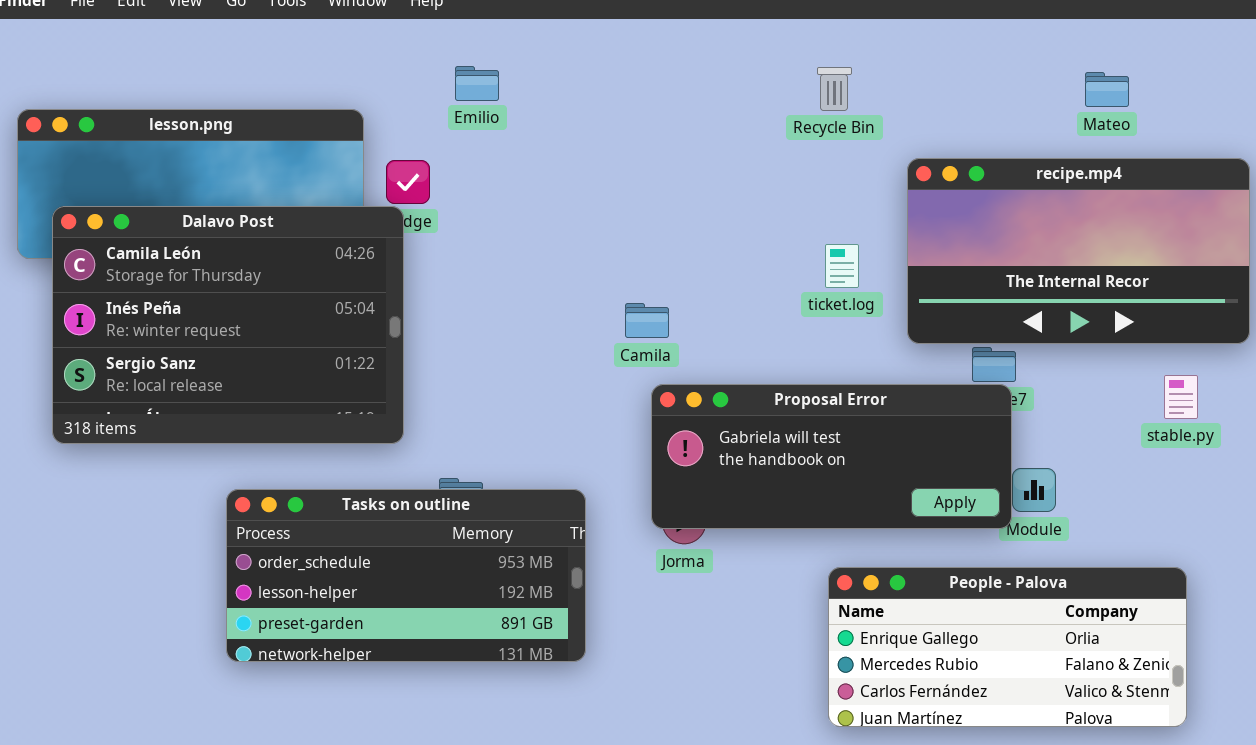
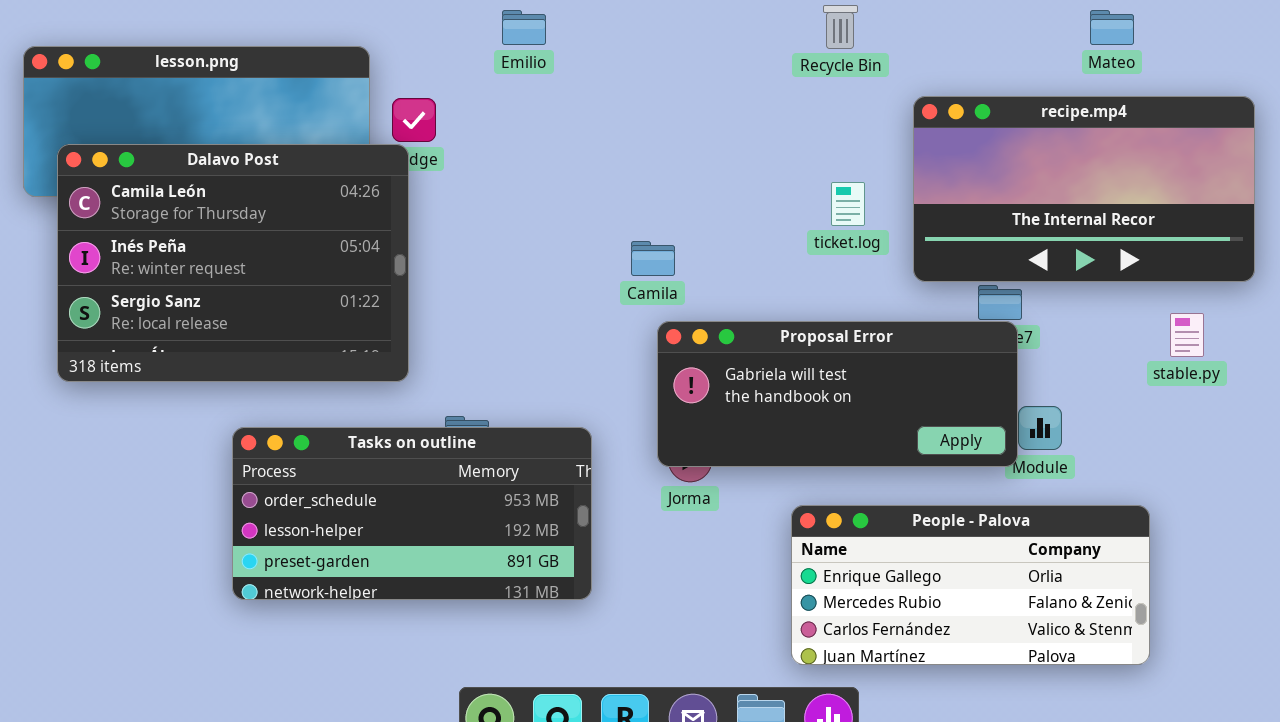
Emilio: [455,66,499,101] -> [502,10,546,45], moved
People - Palova: [828,567,1187,727] -> [791,505,1150,665], moved

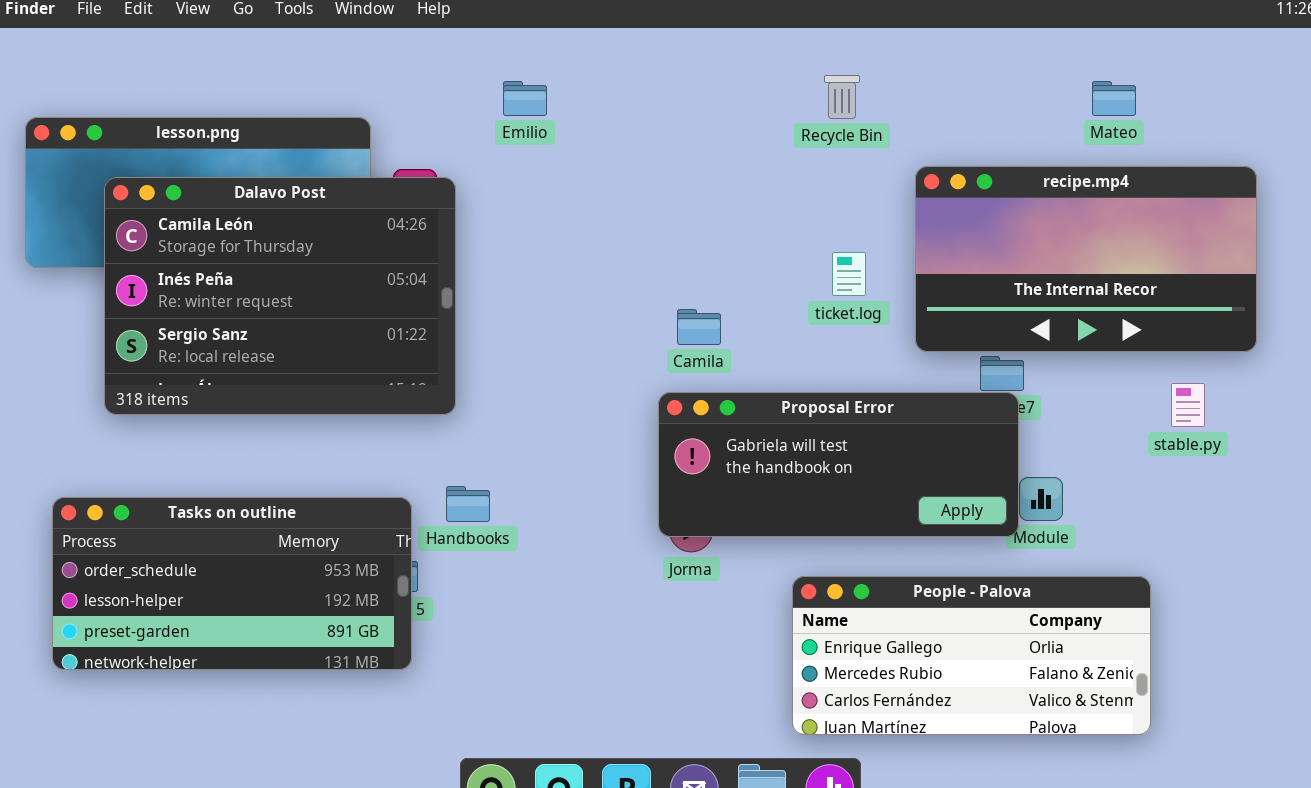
Dalavo Post: [57,144,409,382] -> [104,177,456,415], moved
Camila: [631,241,675,276] -> [677,309,721,345], moved
Tasks on outline: [232,427,592,600] -> [52,497,412,670], moved

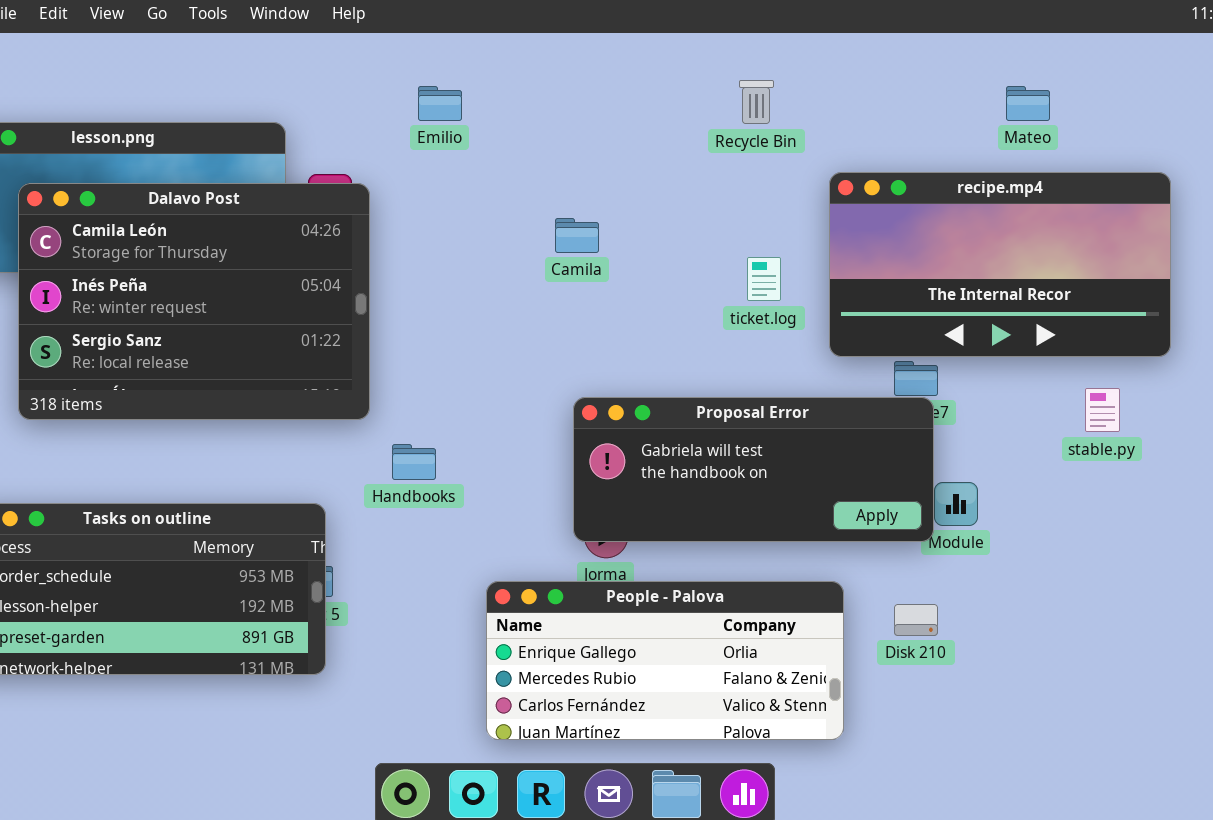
Camila: [677,309,721,345] -> [555,218,599,253], moved
Handbooks: [446,486,490,522] -> [392,444,436,480], moved
People - Palova: [792,576,1151,735] -> [486,581,844,740], moved

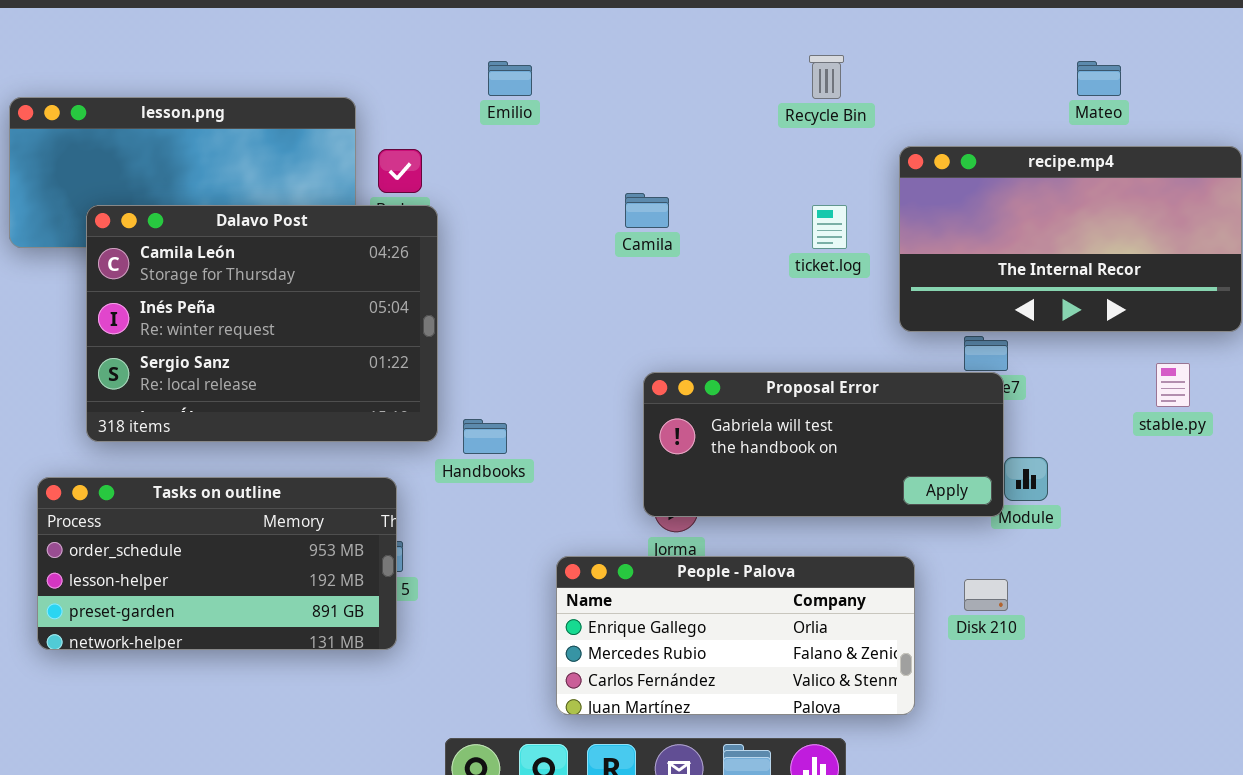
Dalavo Post: [18,183,370,420] -> [86,205,438,442], moved
ticket.log: [747,257,781,301] -> [812,205,847,249], moved

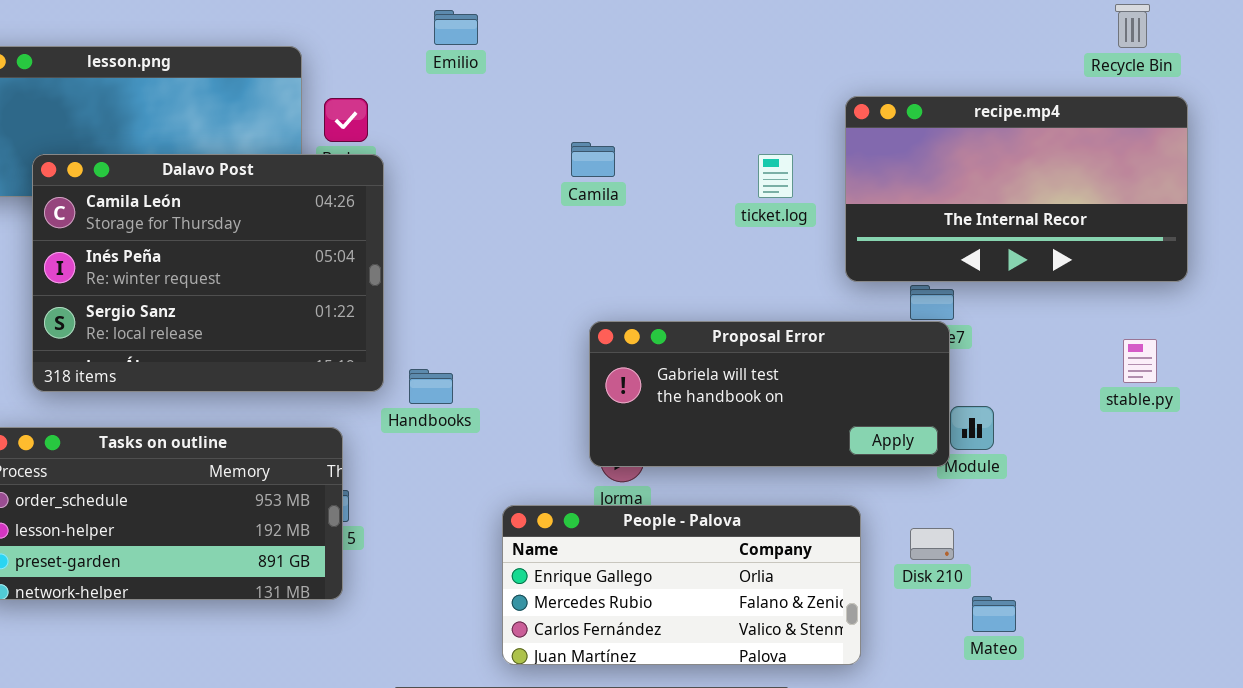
Recycle Bin: [809,55,844,99] -> [1115,4,1150,48], moved
Mateo: [1077,61,1121,96] -> [972,596,1016,632], moved
stable.py: [1156,363,1190,407] -> [1123,339,1157,383], moved

